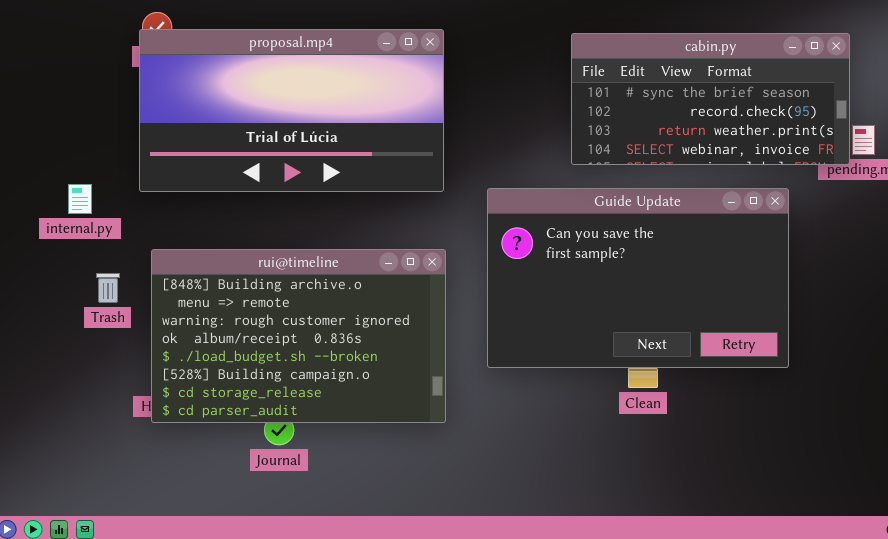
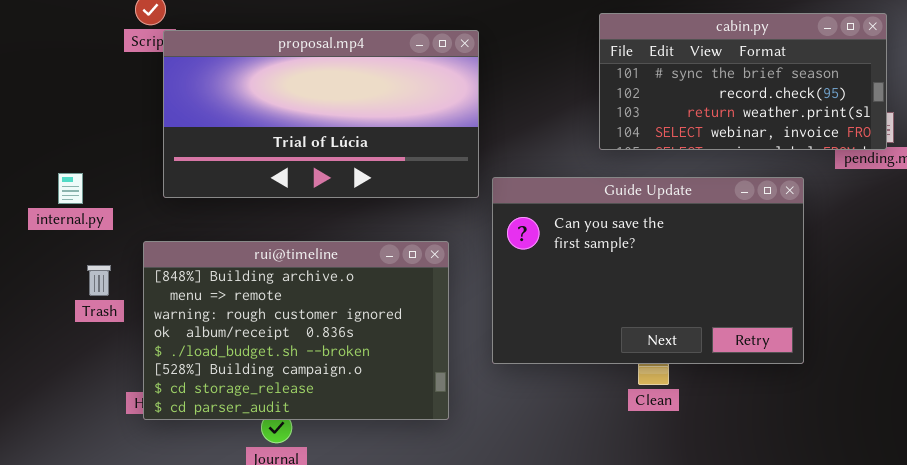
proposal.mp4: [139,29,444,192] -> [163,30,479,198], moved
cabin.py: [571,33,850,165] -> [599,13,887,150], moved

